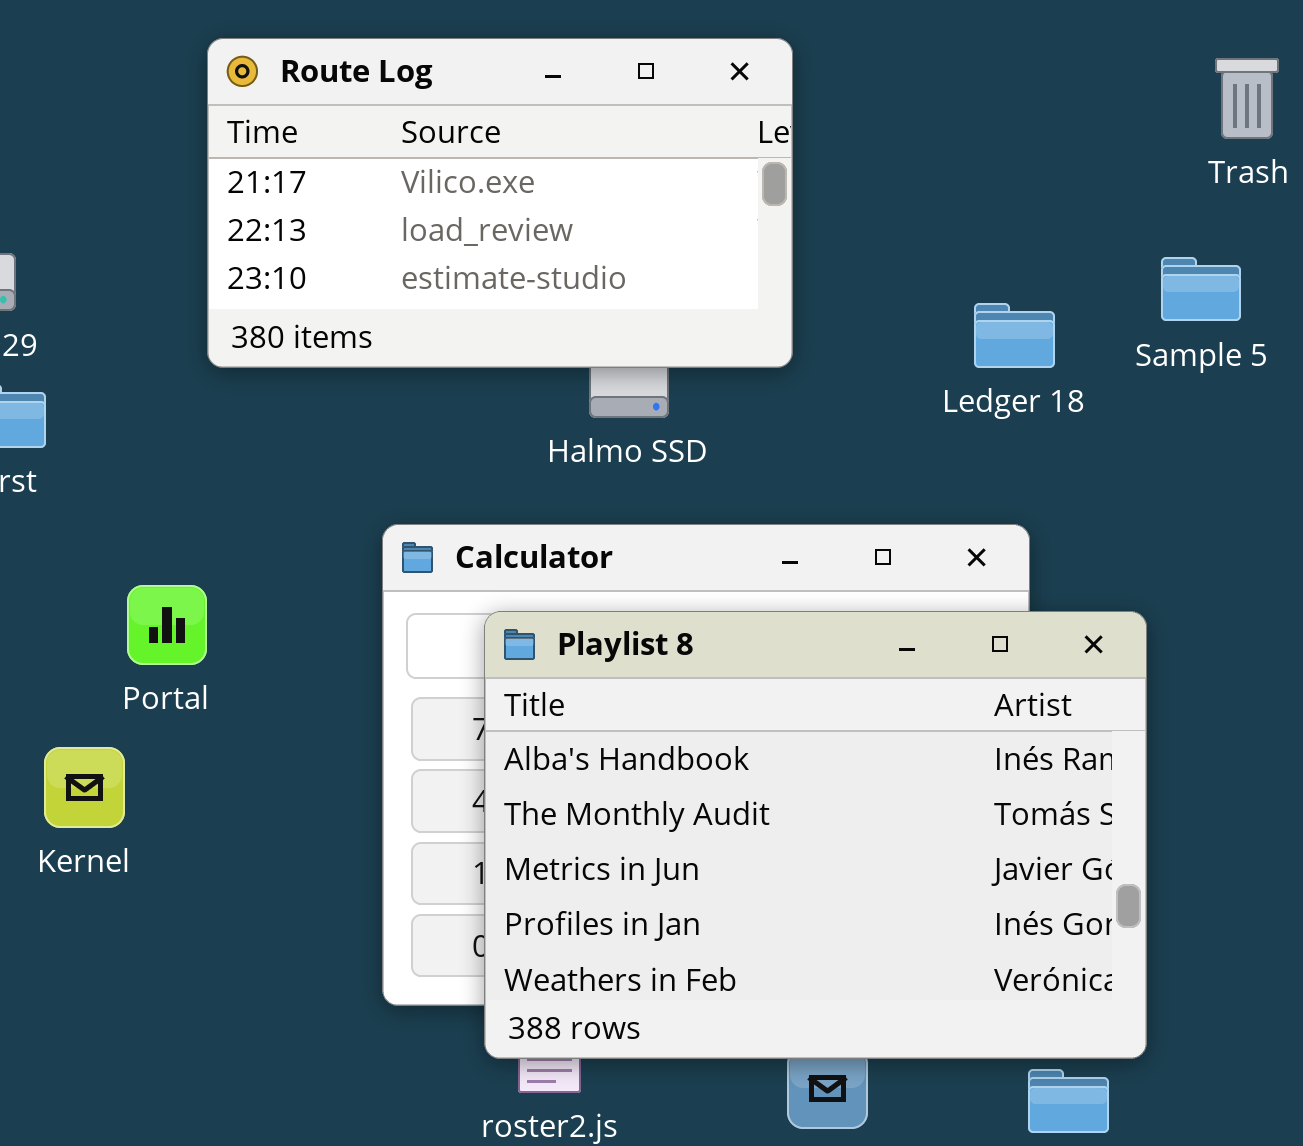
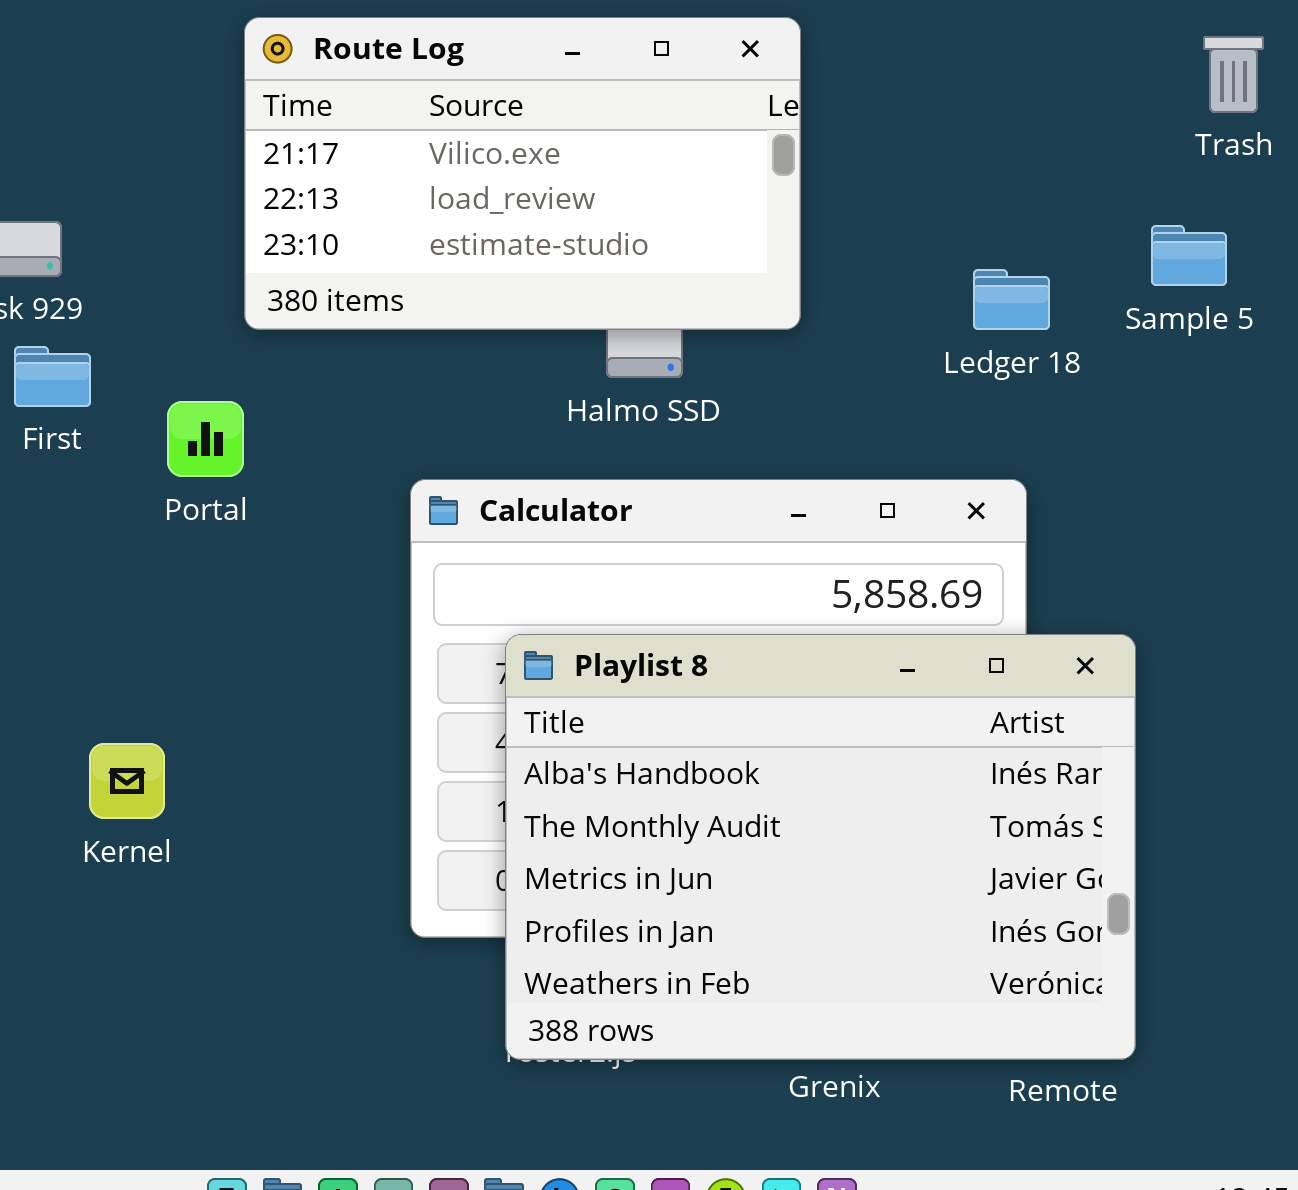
Portal: [127,585,207,665] -> [167,401,244,477], moved
Playlist 8: [484,611,1147,1059] -> [505,634,1136,1060], moved
Kernel: [44,747,125,828] -> [89,743,165,819], moved

